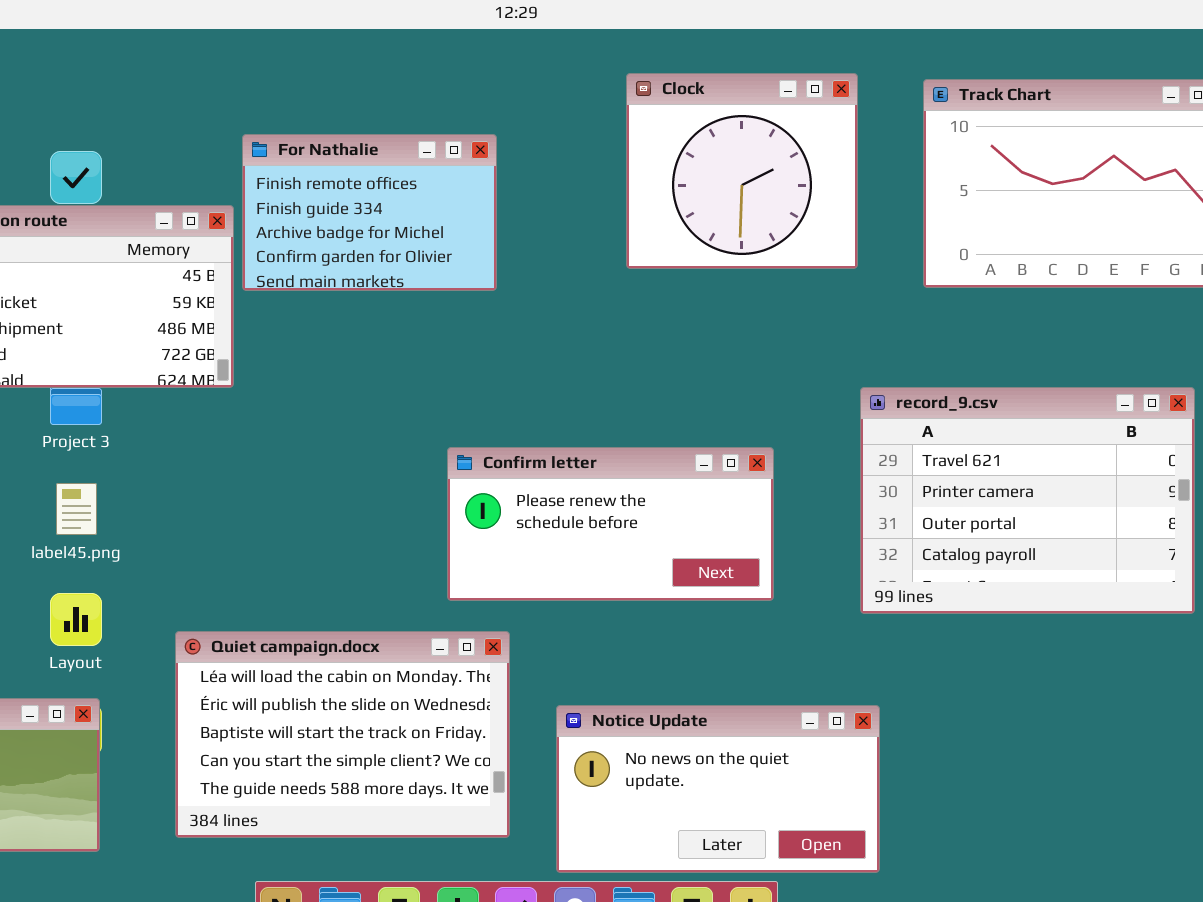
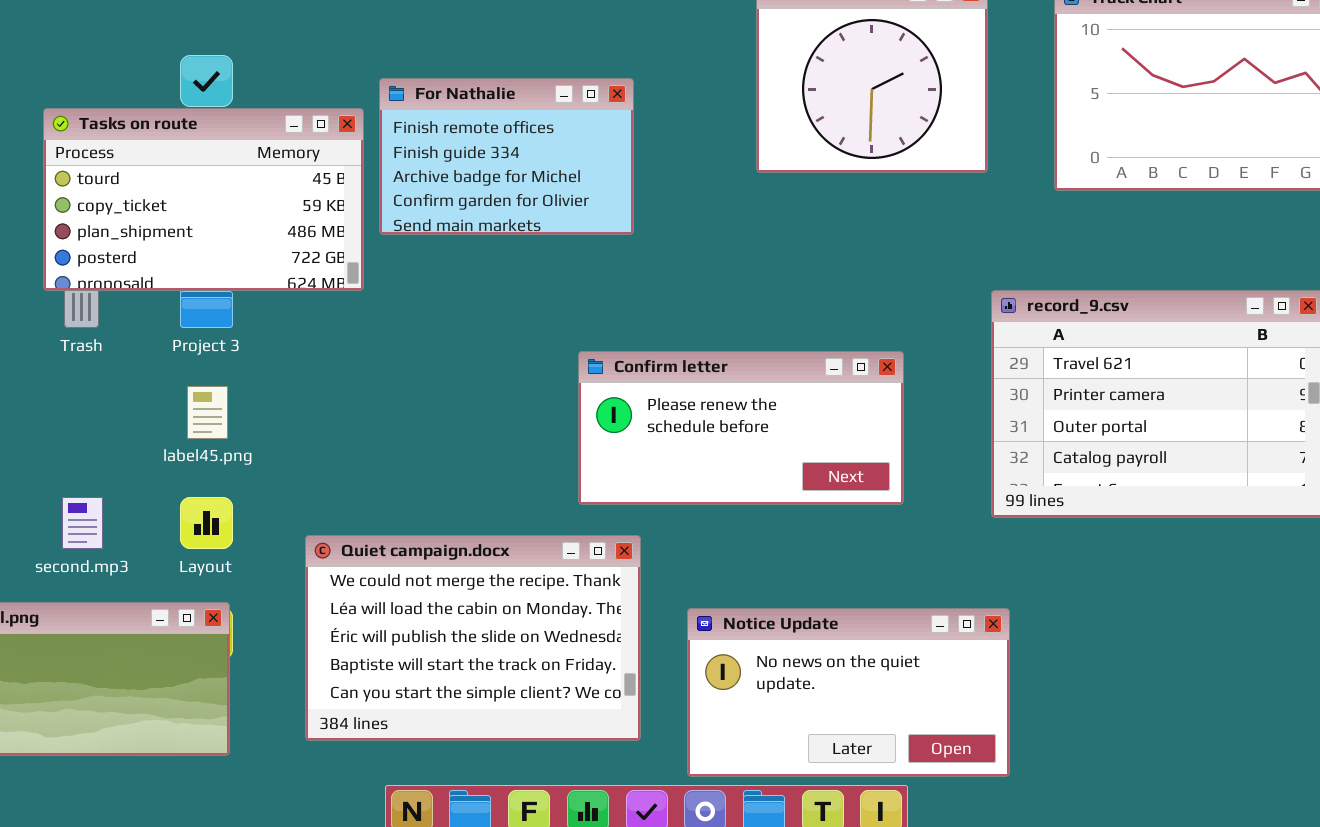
For Nathalie: [242,134,497,291] -> [379,78,634,235], moved
Quiet campaign.docx: [175,631,510,838] -> [305,535,641,741], scrolled up 1 row

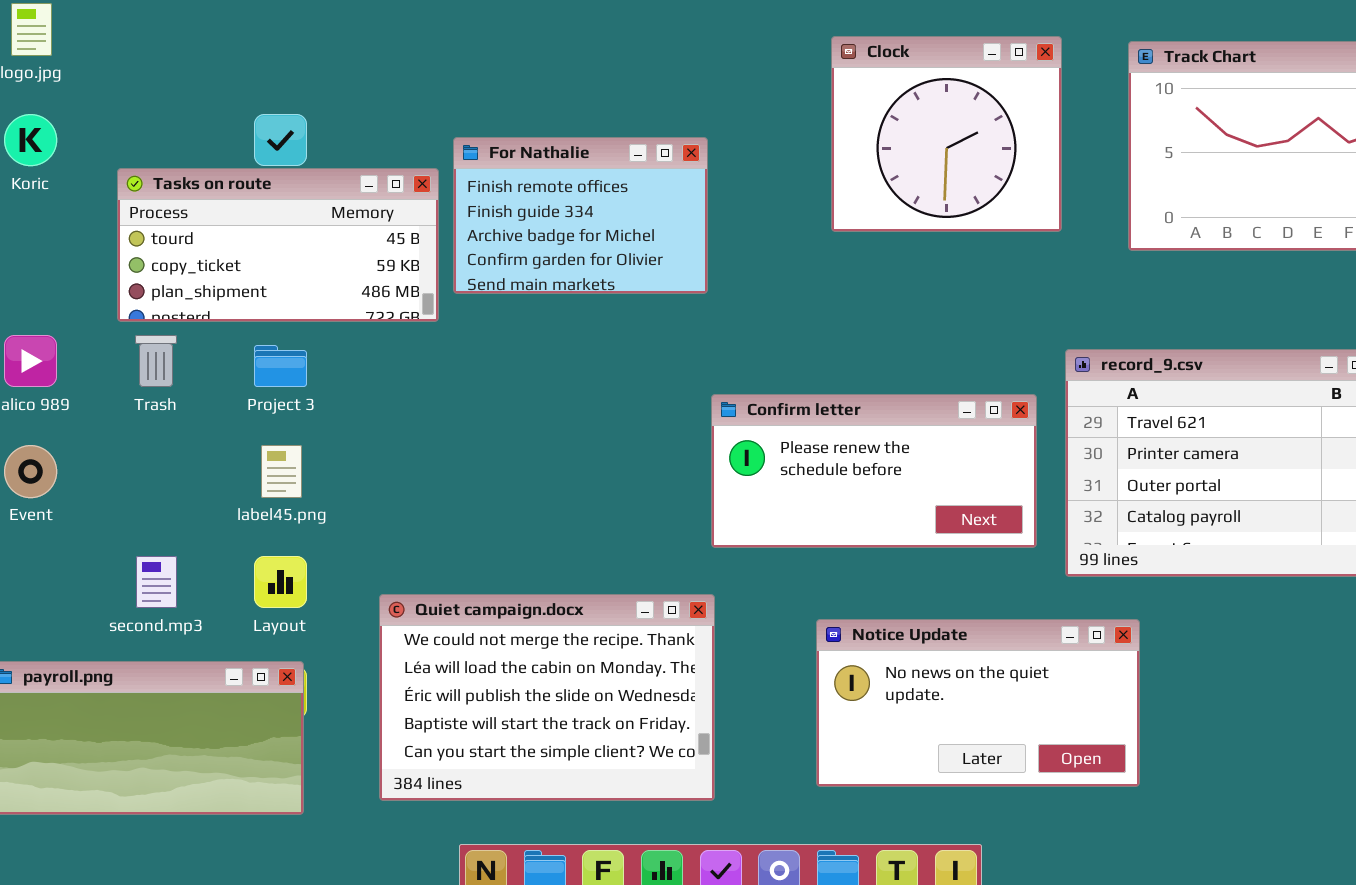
Tasks on route: [43,108,364,291] -> [117,168,439,322], resized
Confirm letter: [578,351,904,505] -> [711,394,1037,548], moved
Notice Update: [687,608,1010,777] -> [816,619,1140,787], moved

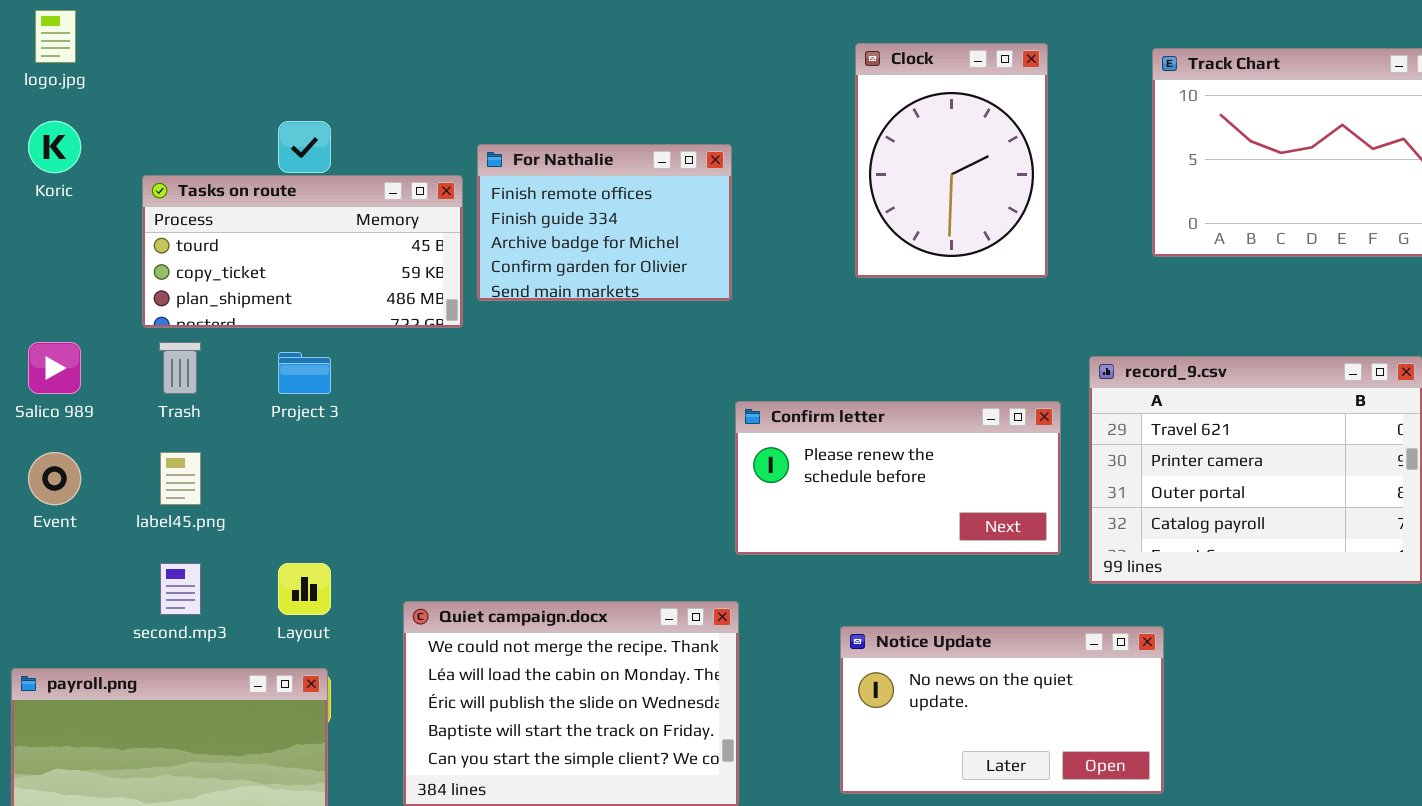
Clock: [831,36,1062,232] -> [855,43,1048,278], resized
label45.png: [261,445,302,498] -> [160,452,201,505], moved

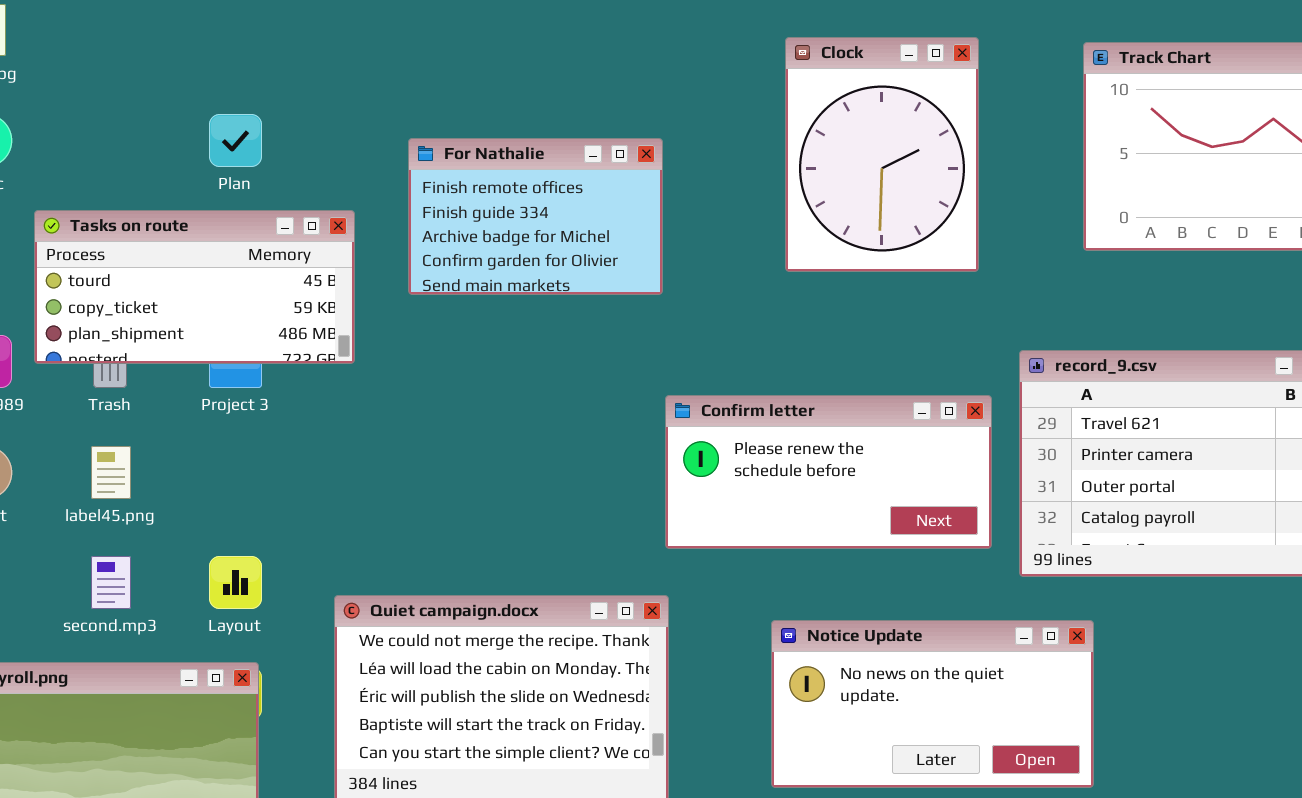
Tasks on route: [142,175,463,328] -> [34,210,355,364], moved

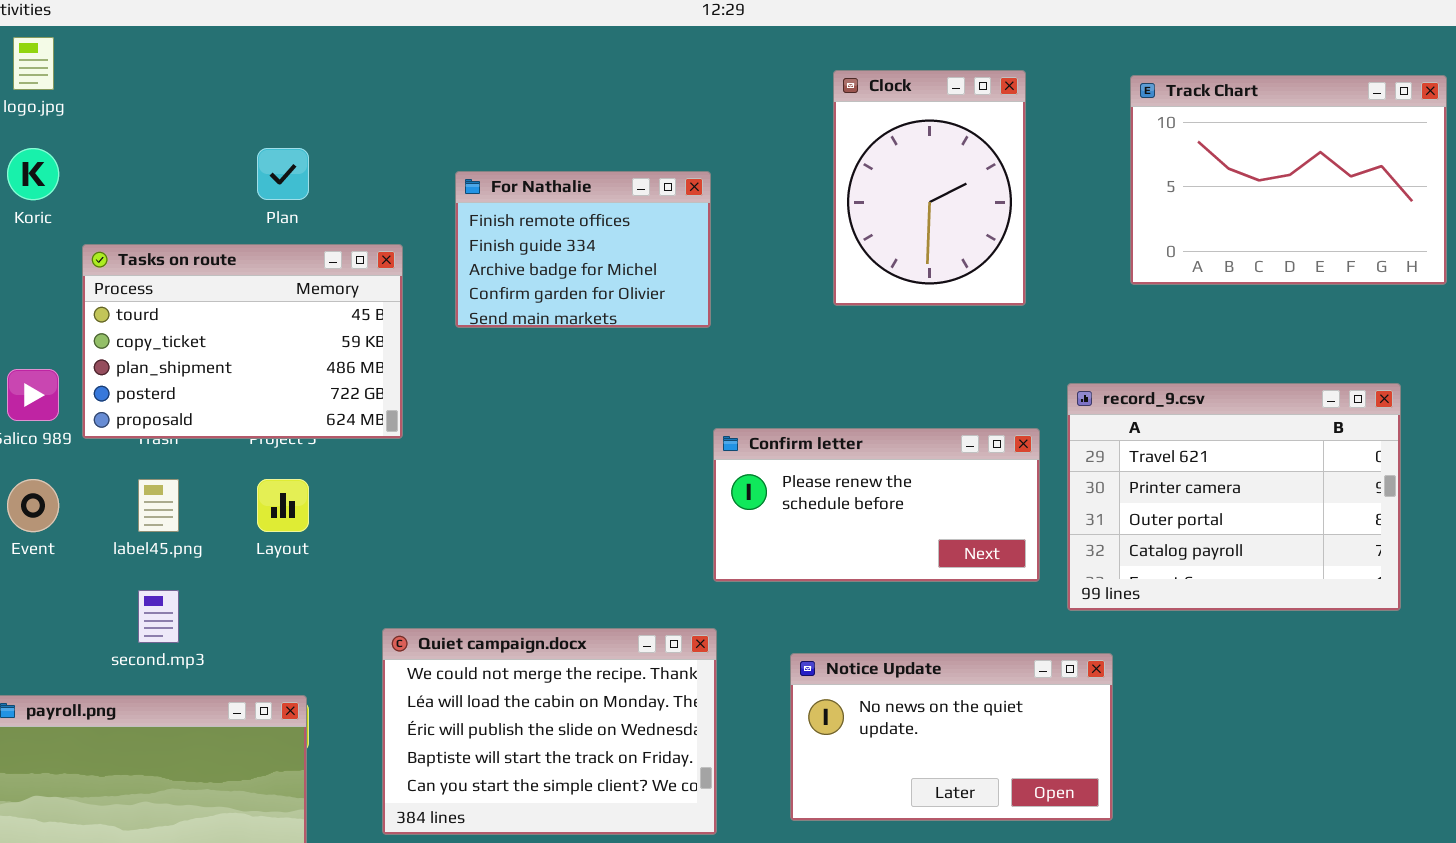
Tasks on route: [34,210,355,364] -> [82,244,403,439], resized
Layout: [209,556,262,609] -> [257,479,309,532], moved
Notice Update: [771,620,1094,788] -> [790,653,1113,821], moved

